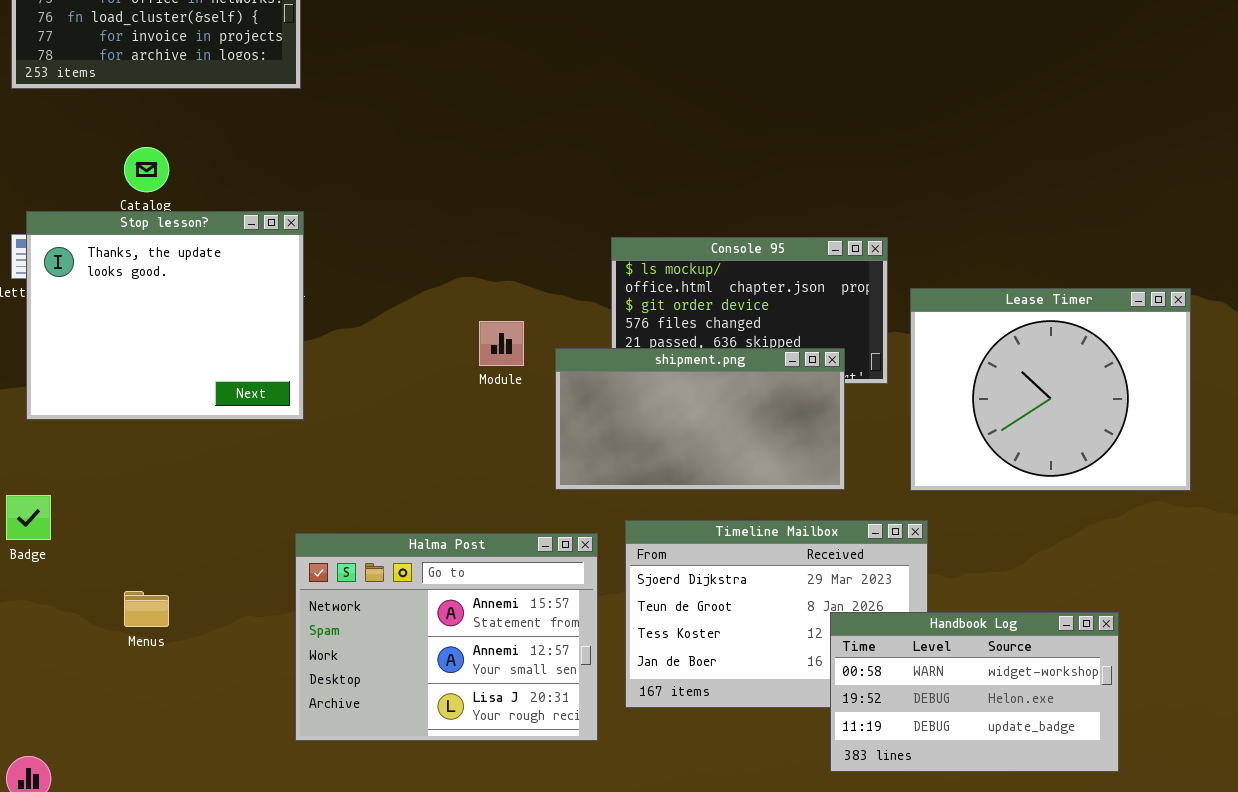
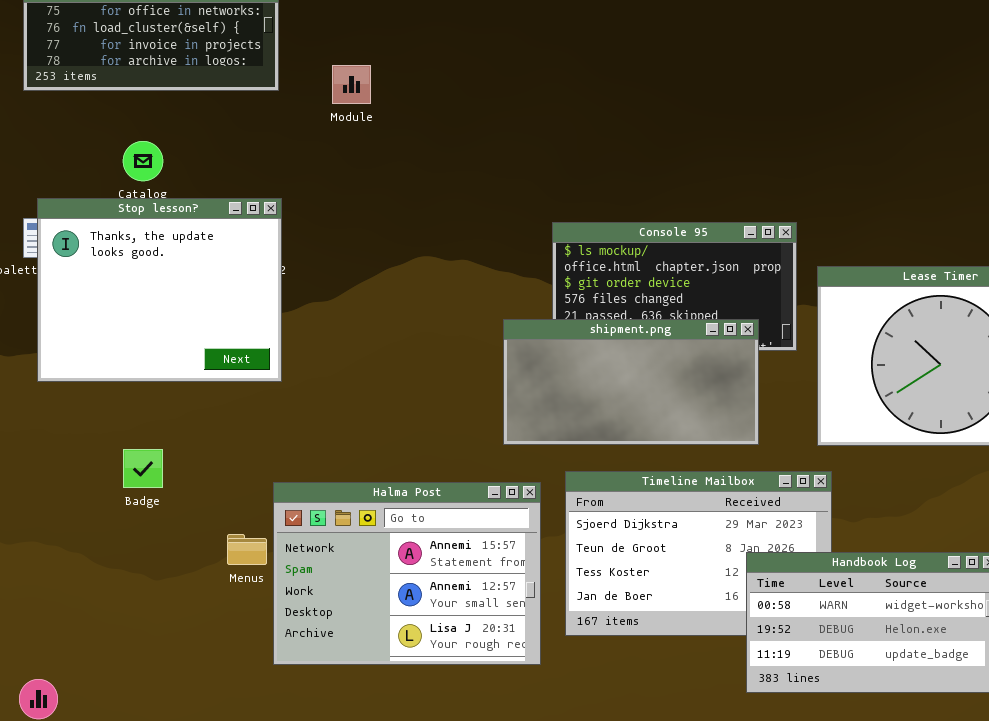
Module: [479,321,524,366] -> [332,65,371,104], moved
Badge: [6,495,51,540] -> [123,449,163,488], moved
Menus: [124,591,169,627] -> [227,534,267,565], moved

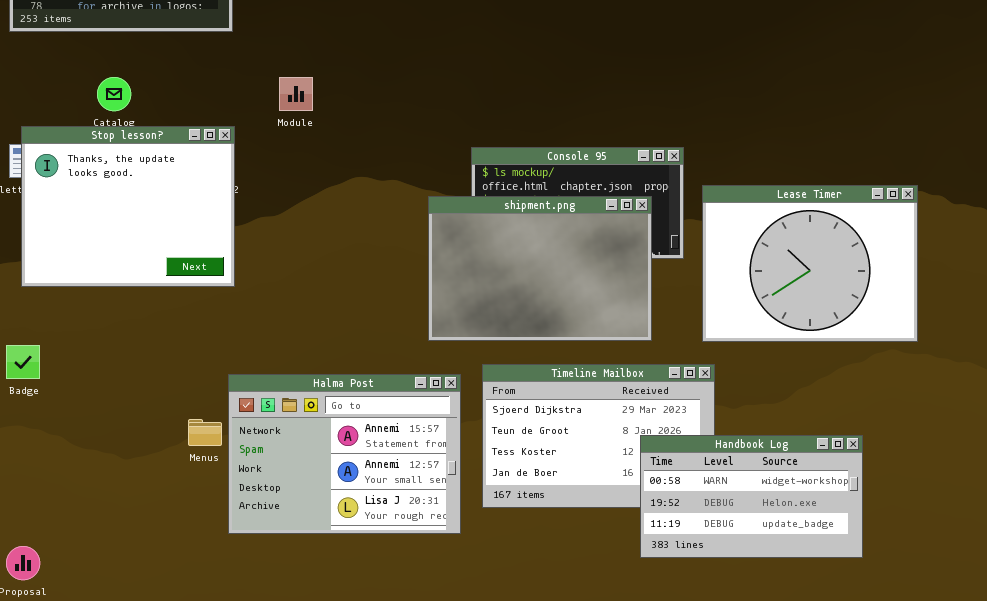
Module: [332,65,371,104] -> [279,77,313,111], moved
shipment.png: [503,319,759,445] -> [428,196,652,341], resized
Badge: [123,449,163,488] -> [6,345,40,379], moved

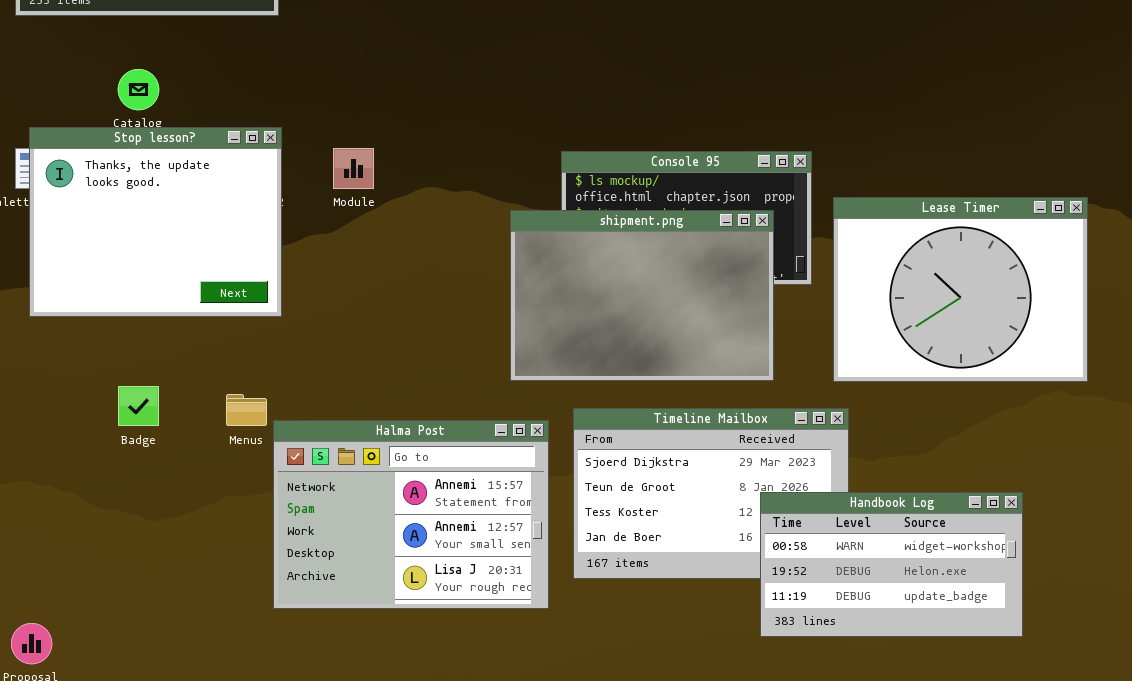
Module: [279,77,313,111] -> [333,148,374,189], moved
Badge: [6,345,40,379] -> [118,386,159,426], moved
Menus: [188,419,222,446] -> [226,394,267,426], moved

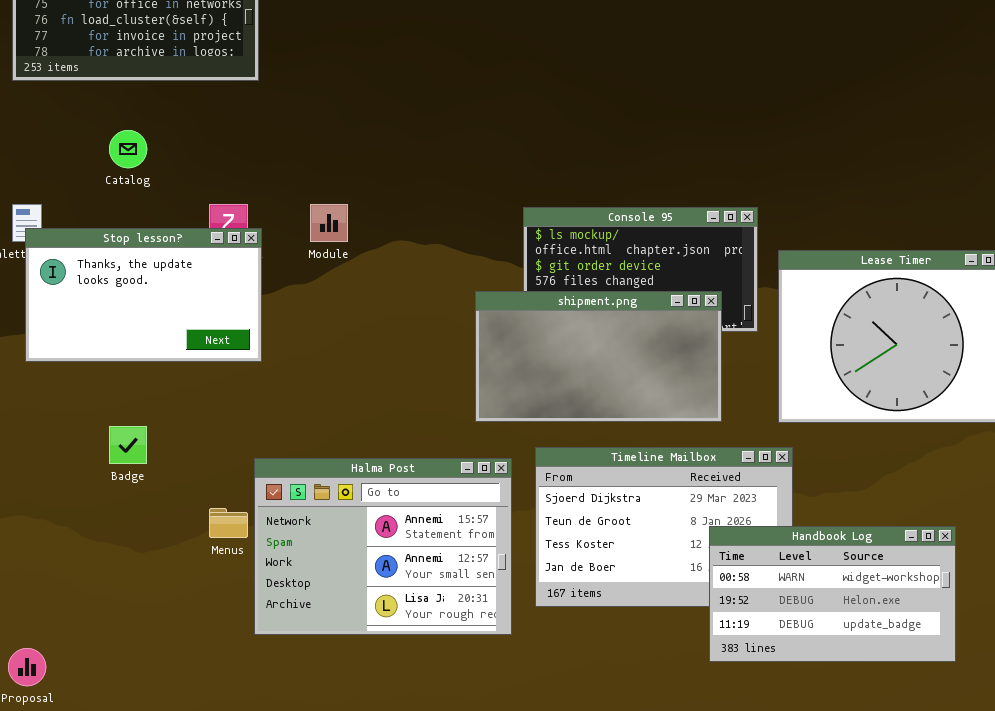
Stop lesson?: [29,127,282,317] -> [25,228,262,362], resized
shipment.png: [510,210,774,381] -> [475,291,722,422], resized
Menus: [226,394,267,426] -> [209,508,248,538], moved

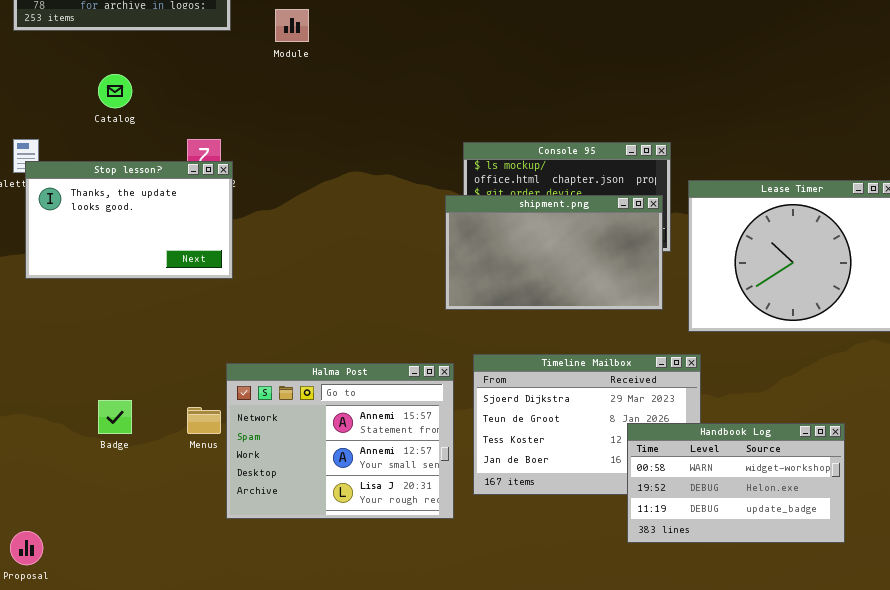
Module: [310,204,348,242] -> [275,9,309,42], moved
shipment.png: [475,291,722,422] -> [445,195,663,310], moved
Badge: [109,426,147,464] -> [98,400,132,434], moved

